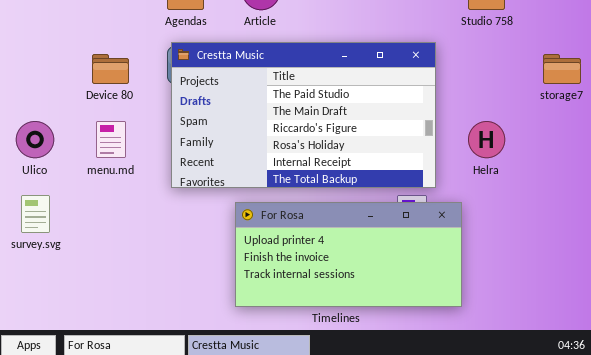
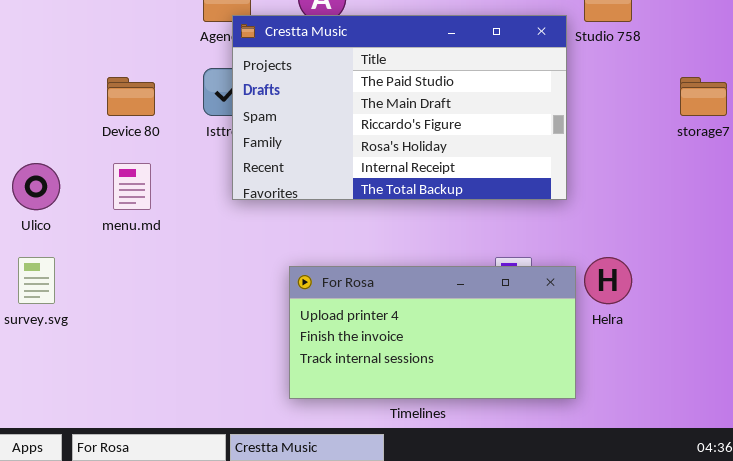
Crestta Music: [171,42,436,188] -> [232,15,567,200], moved
Helra: [468,121,505,158] -> [584,257,632,304], moved

